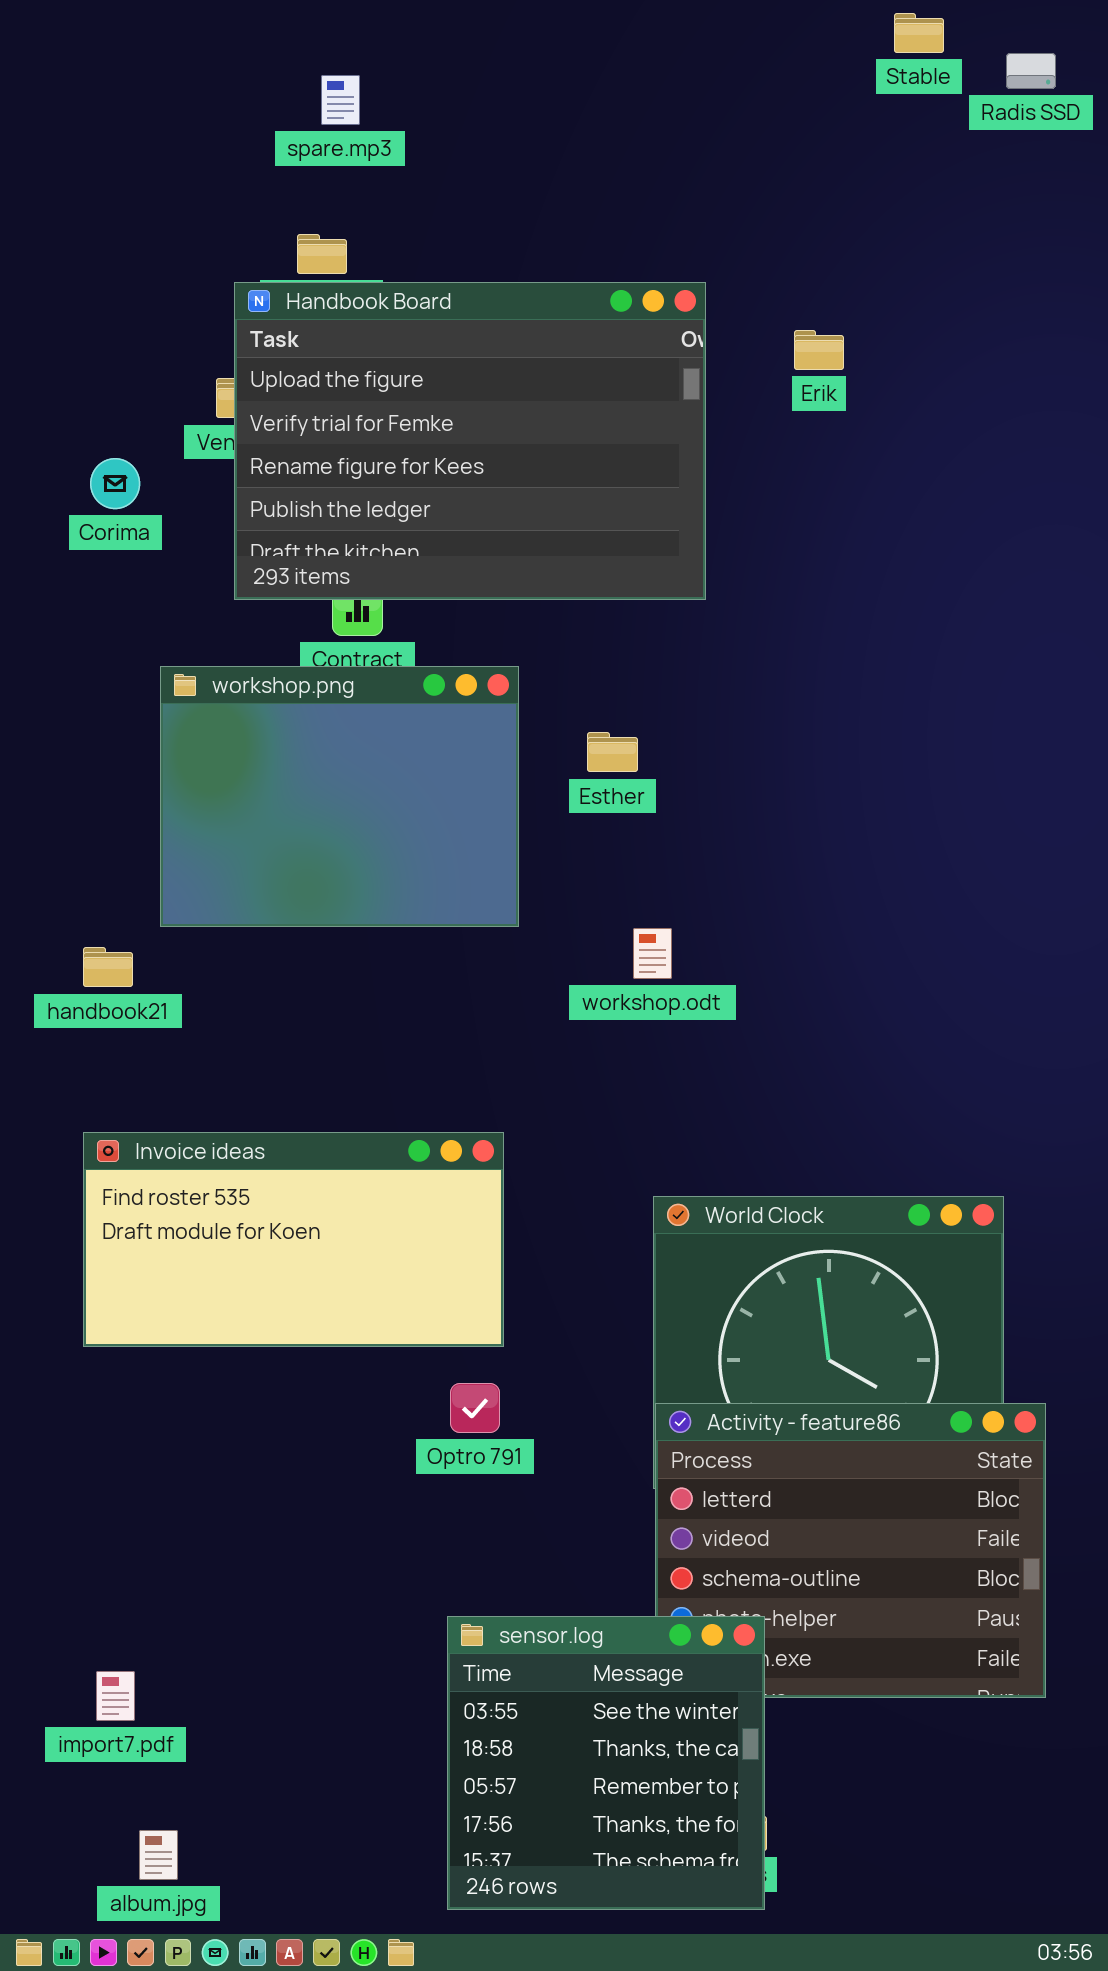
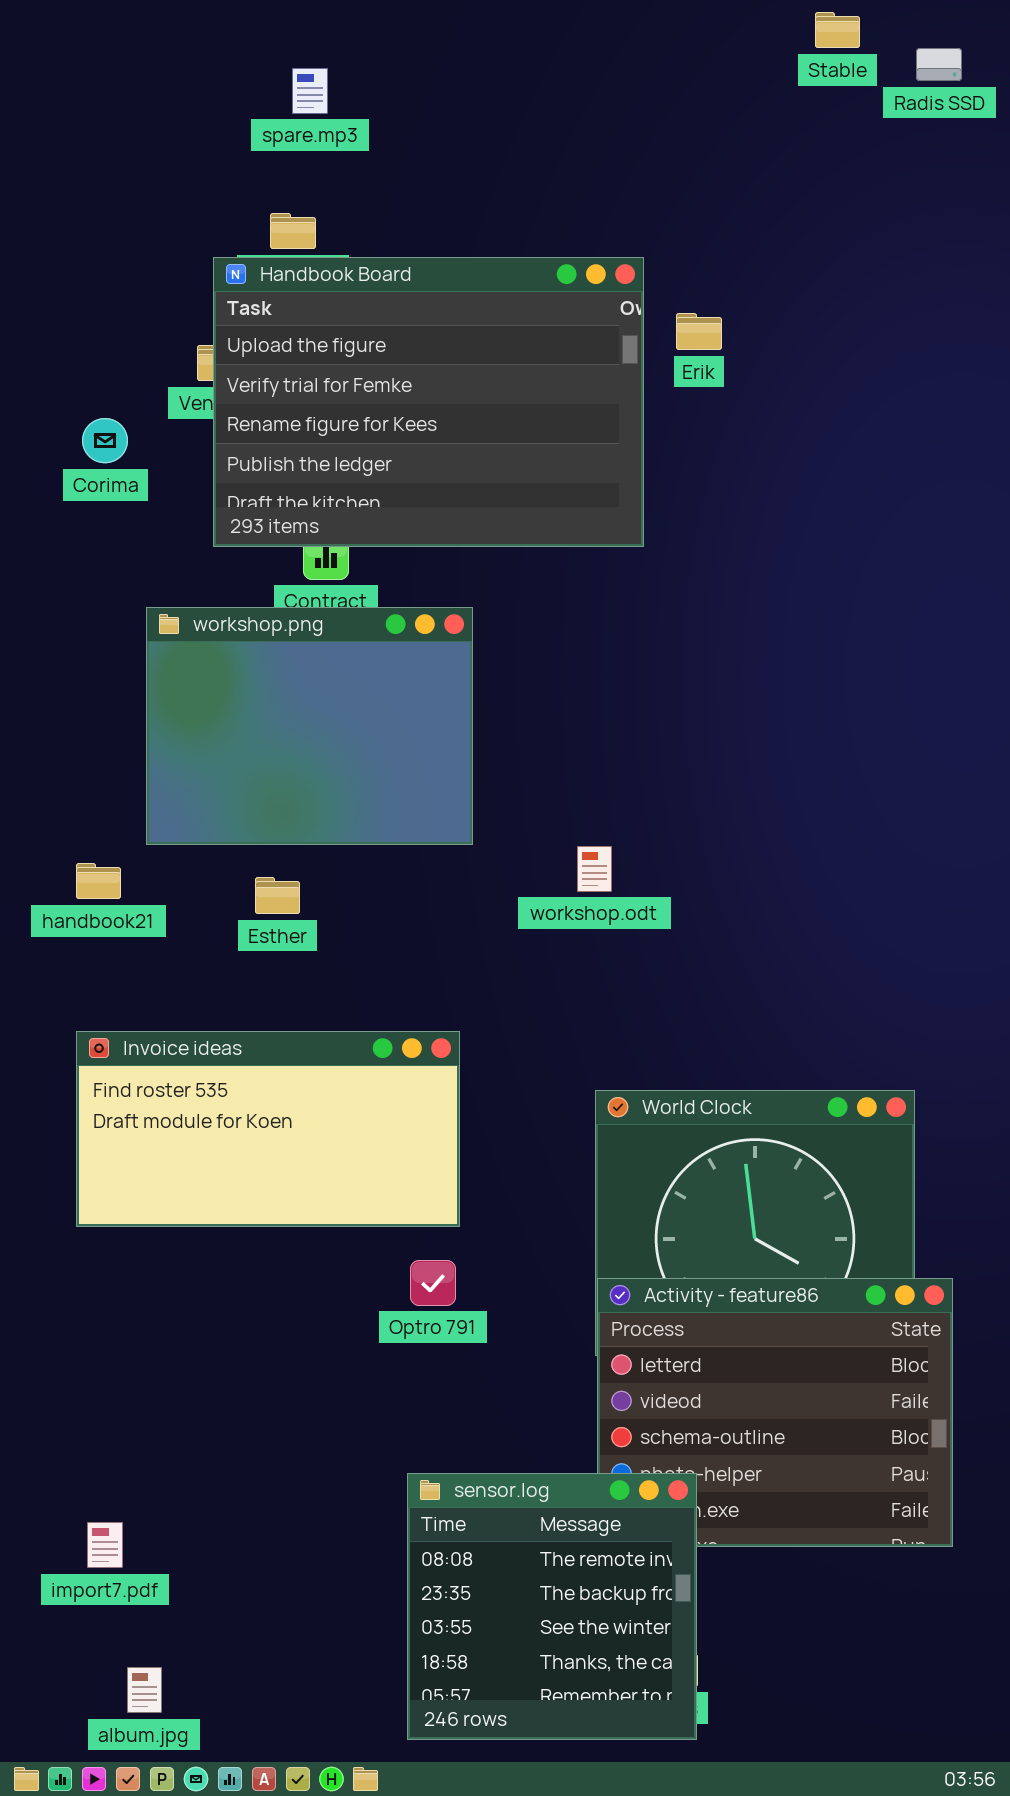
Erik: [794,330,844,370] -> [676,313,722,350], moved
Esther: [587,732,638,772] -> [255,877,300,914], moved
sensor.log: [447,1616,765,1910] -> [407,1473,697,1740], scrolled up 2 rows

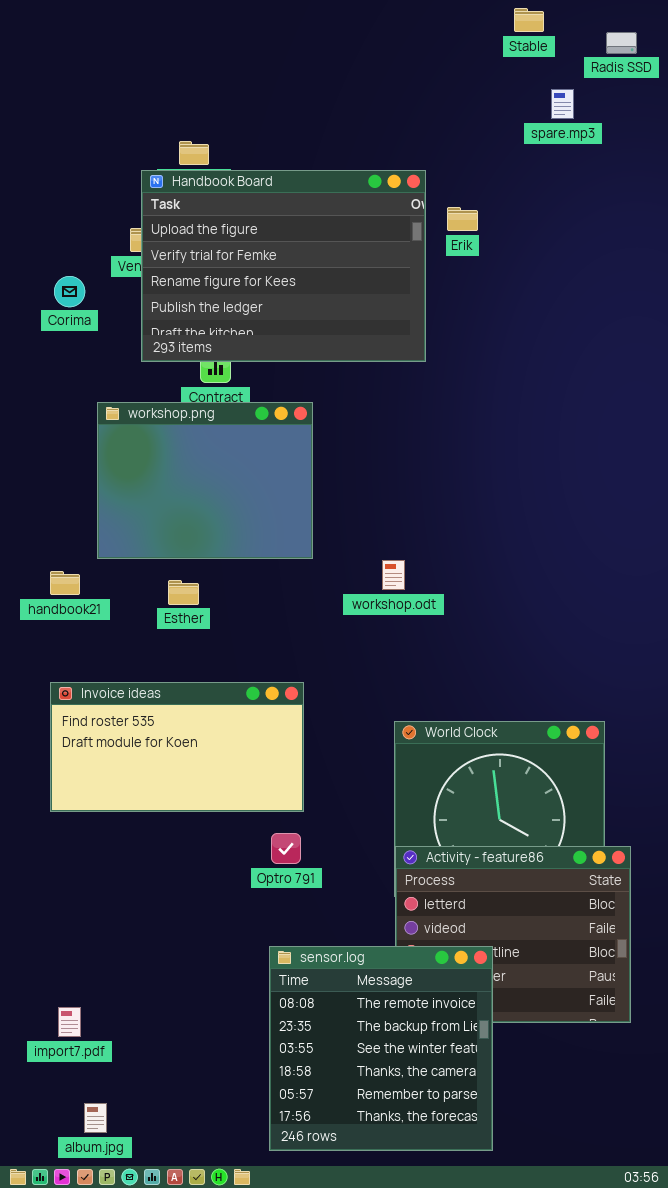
Stable: [815,12,860,48] -> [514,8,544,32], moved
spare.mp3: [292,68,328,114] -> [551,89,574,119], moved
sensor.log: [407,1473,697,1740] -> [269,946,493,1151], resized

